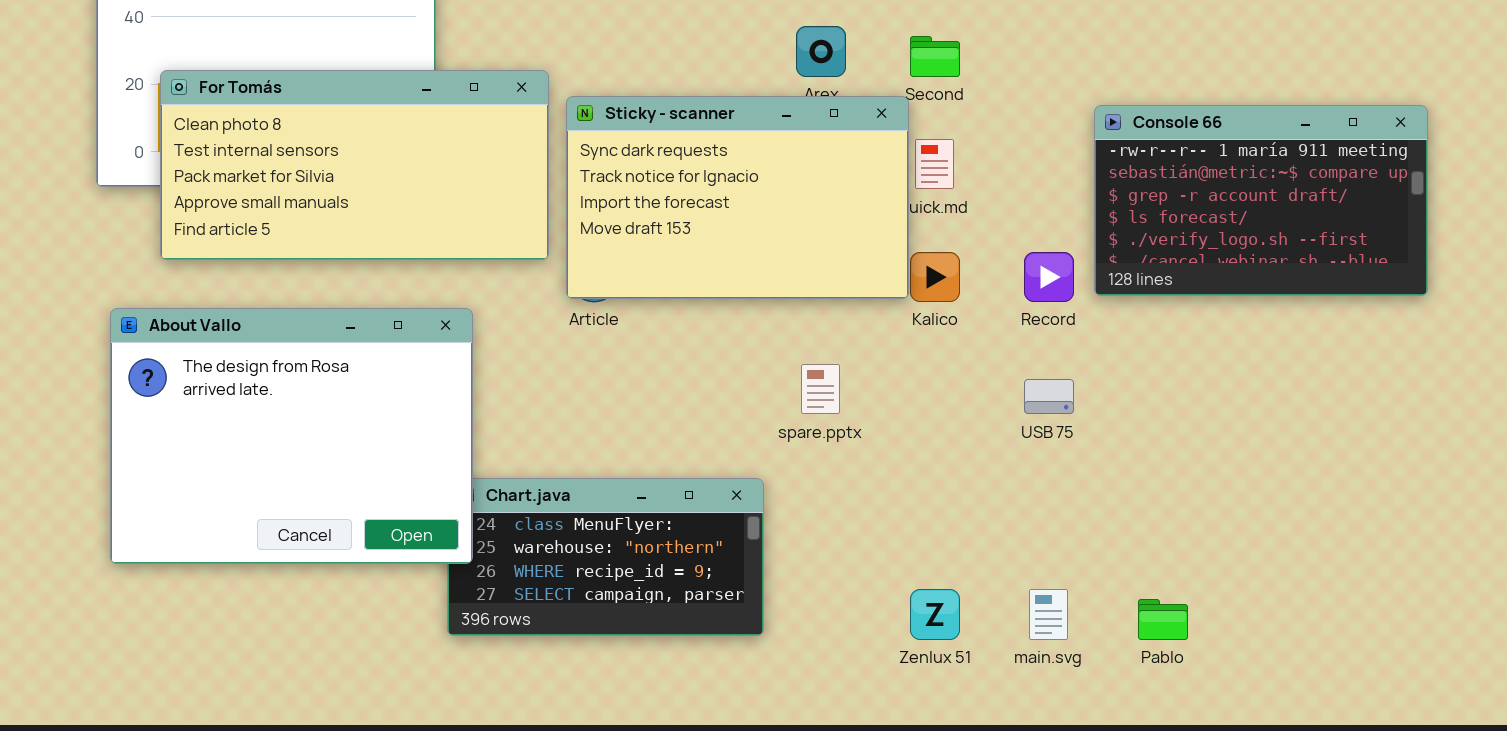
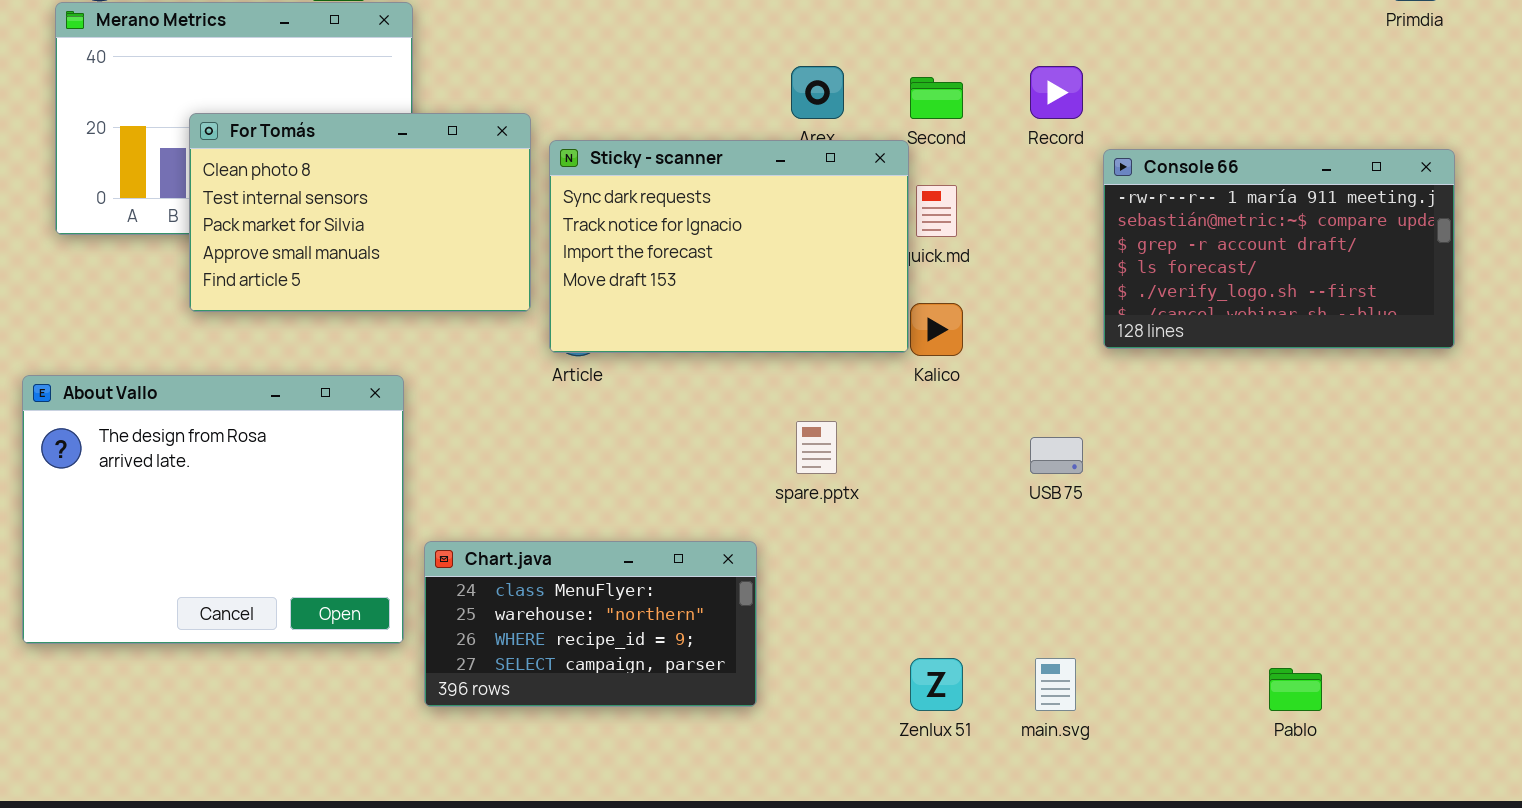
For Tomás: [160,70,549,260] -> [189,113,531,312], resized
Record: [1024,252,1074,302] -> [1030,66,1083,119], moved
About Vallo: [110,308,473,564] -> [22,375,404,644], moved
Pablo: [1138,599,1188,640] -> [1269,668,1322,711], moved

